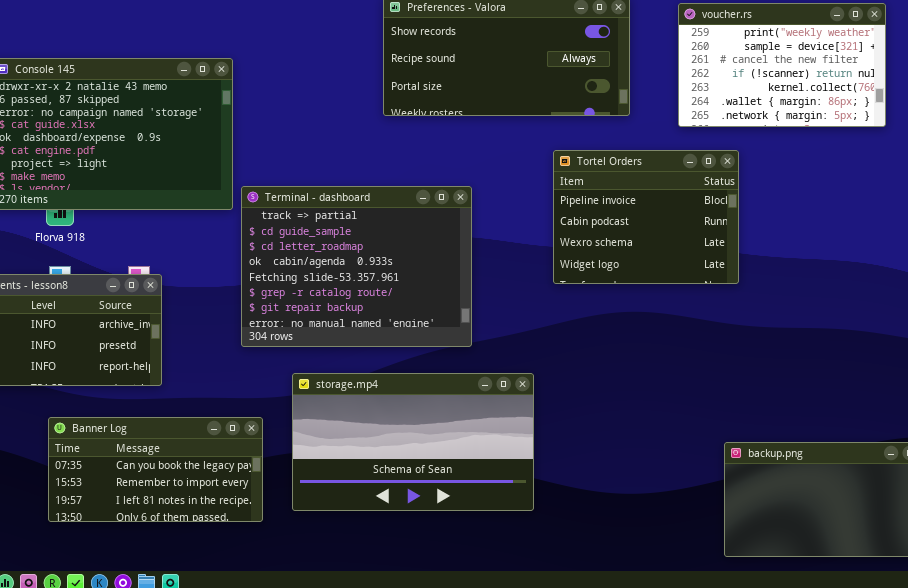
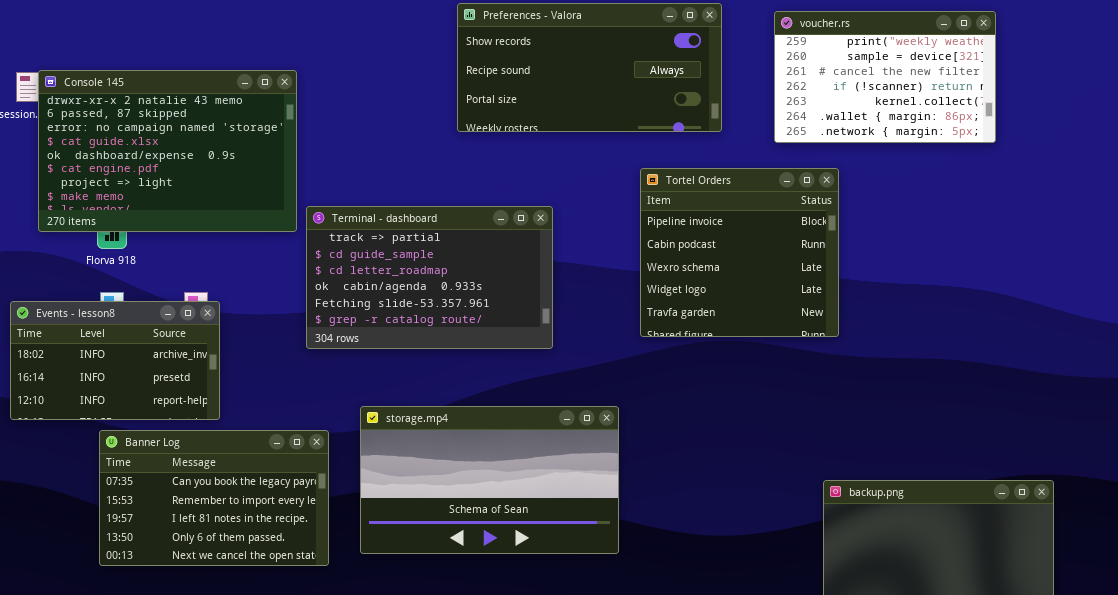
Tortel Orders: [553,150,739,284] -> [640,168,839,337], resized
Terminal - dashboard: [241,186,472,347] -> [306,206,553,349], resized
Banner Log: [48,417,263,522] -> [99,430,329,566], resized

